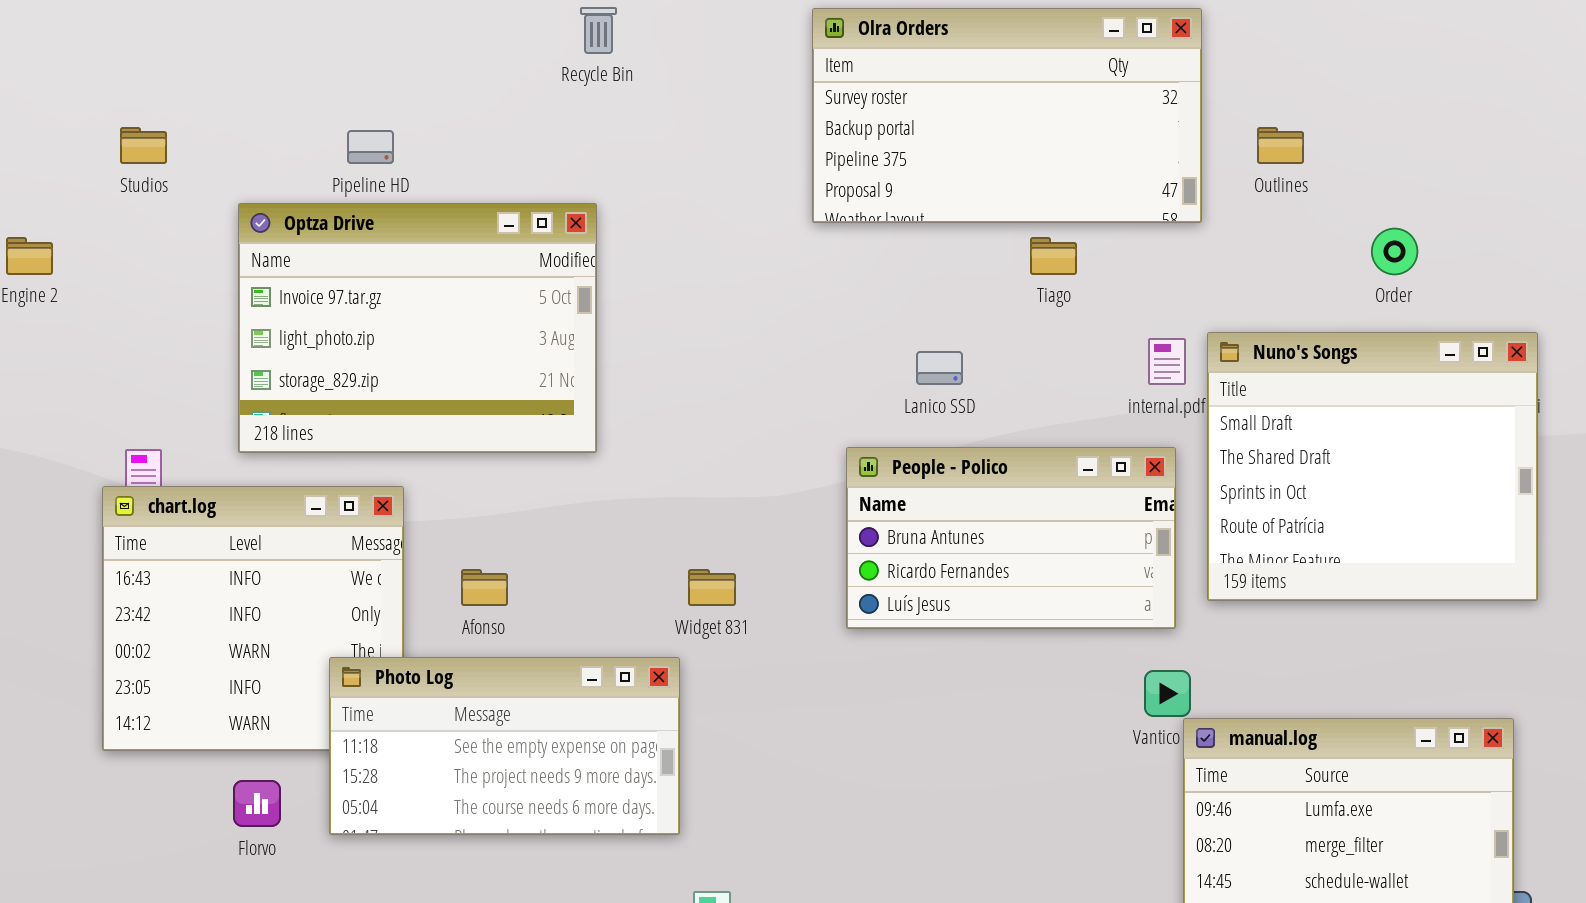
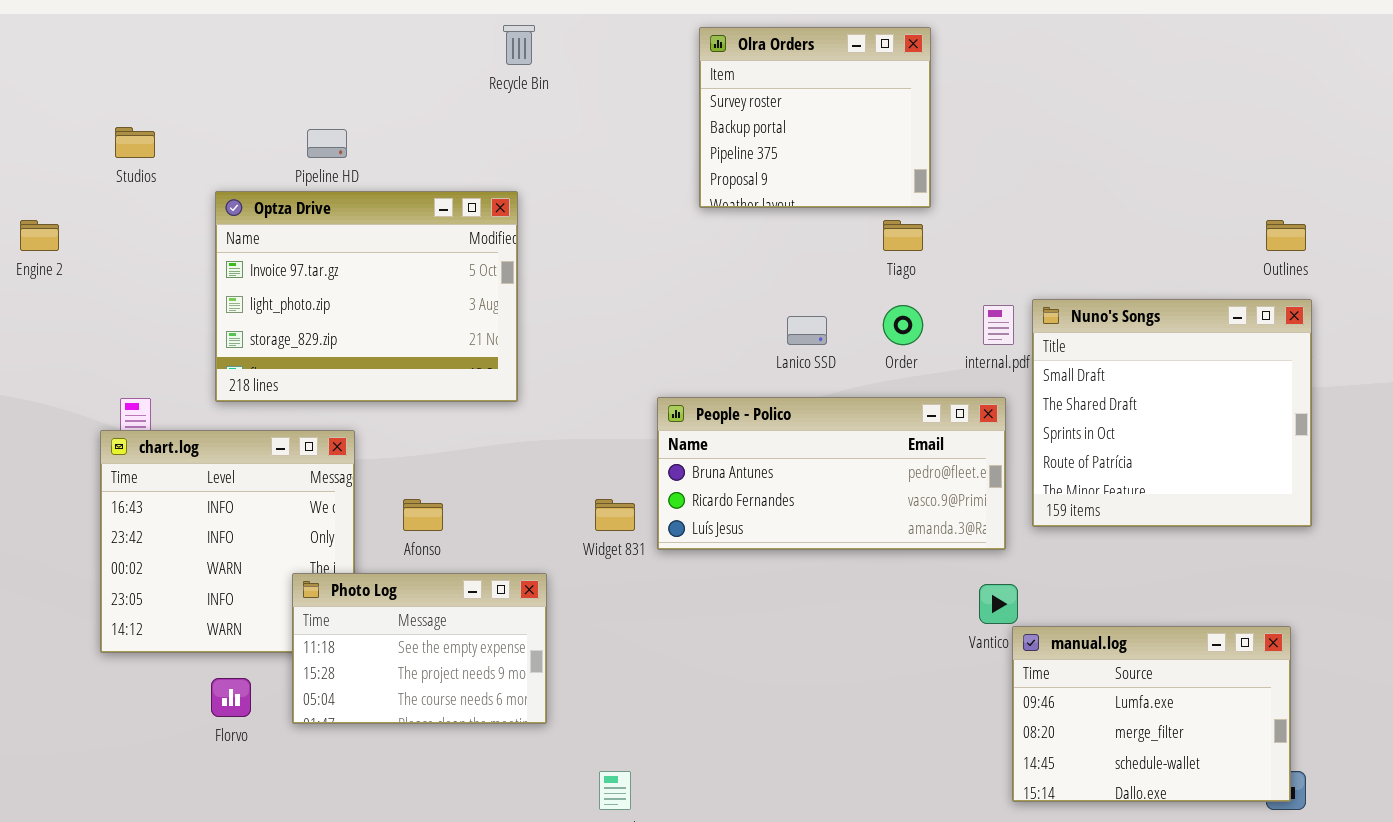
Olra Orders: [812,8,1202,223] -> [699,27,931,208], resized
Outlines: [1257,127,1304,164] -> [1266,220,1306,251], moved
Order: [1371,228,1418,275] -> [883,305,923,345], moved
People - Polico: [846,447,1176,629] -> [657,397,1006,550], resized
Photo Log: [329,657,680,835] -> [292,573,547,724], resized

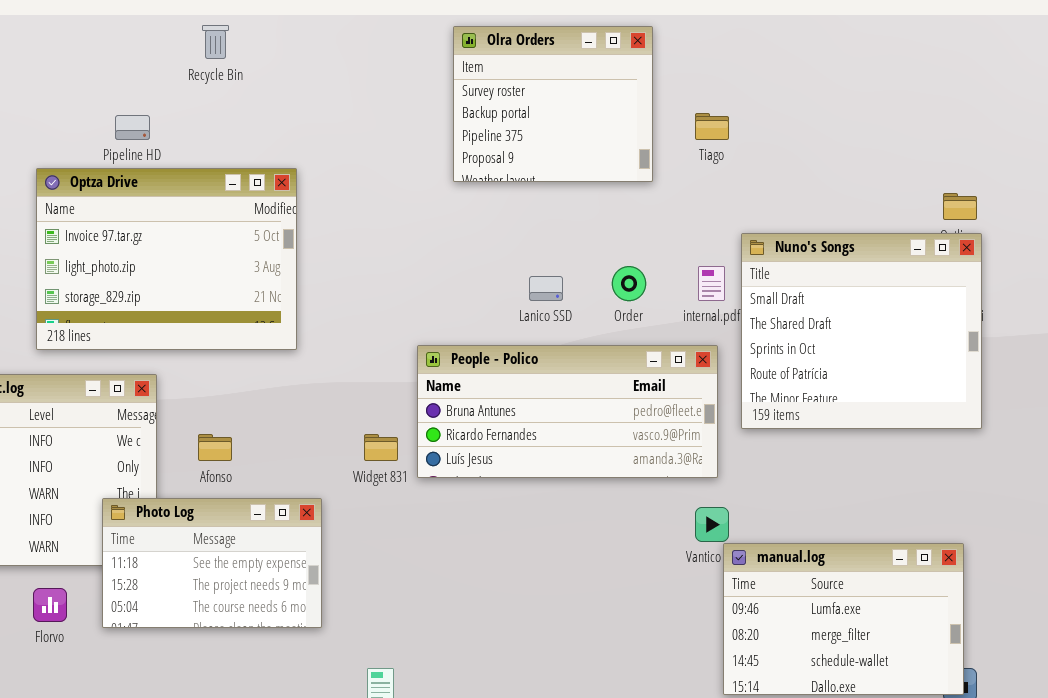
Recycle Bin: [503,25,535,65] -> [202,25,229,59], moved
Tiago: [883,220,923,251] -> [695,113,729,140], moved
Nuno's Songs: [1032,299,1312,527] -> [741,233,982,429], moved

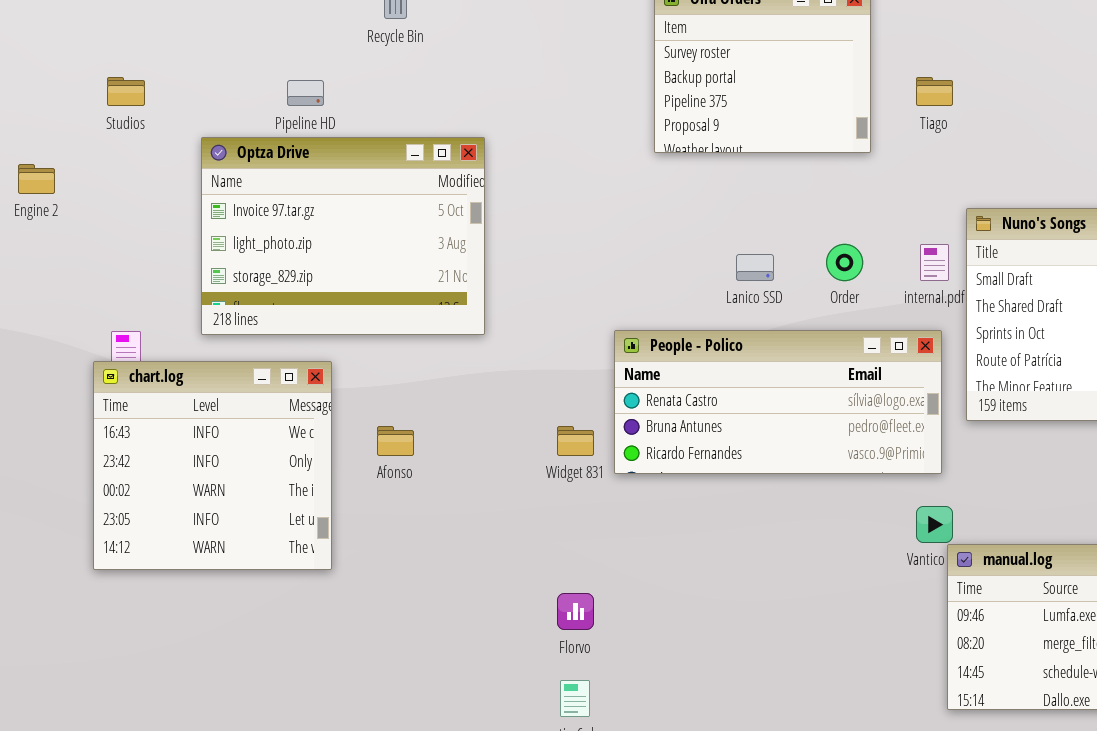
People - Polico: [417,345,718,478] -> [614,330,942,474], scrolled up 1 row
Photo Log: [102,498,322,628] -> none, closed
Florvo: [33,588,67,622] -> [557,593,594,630], moved

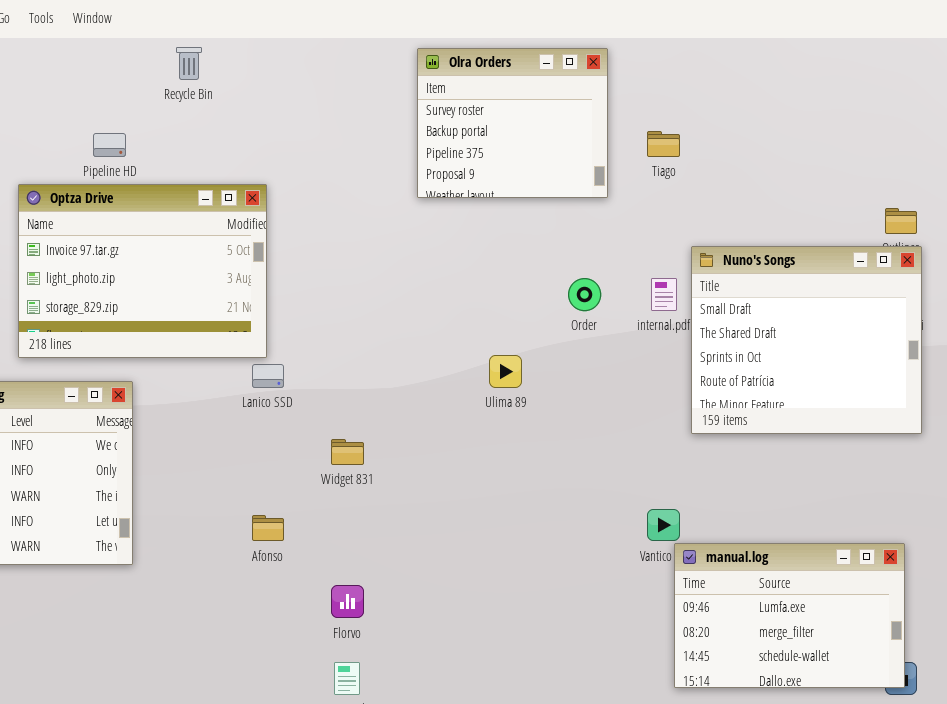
Lanico SSD: [736,254,774,281] -> [252,364,284,388], moved
People - Polico: [614,330,942,474] -> none, closed
Afonso: [377,426,414,456] -> [252,515,284,541], moved

